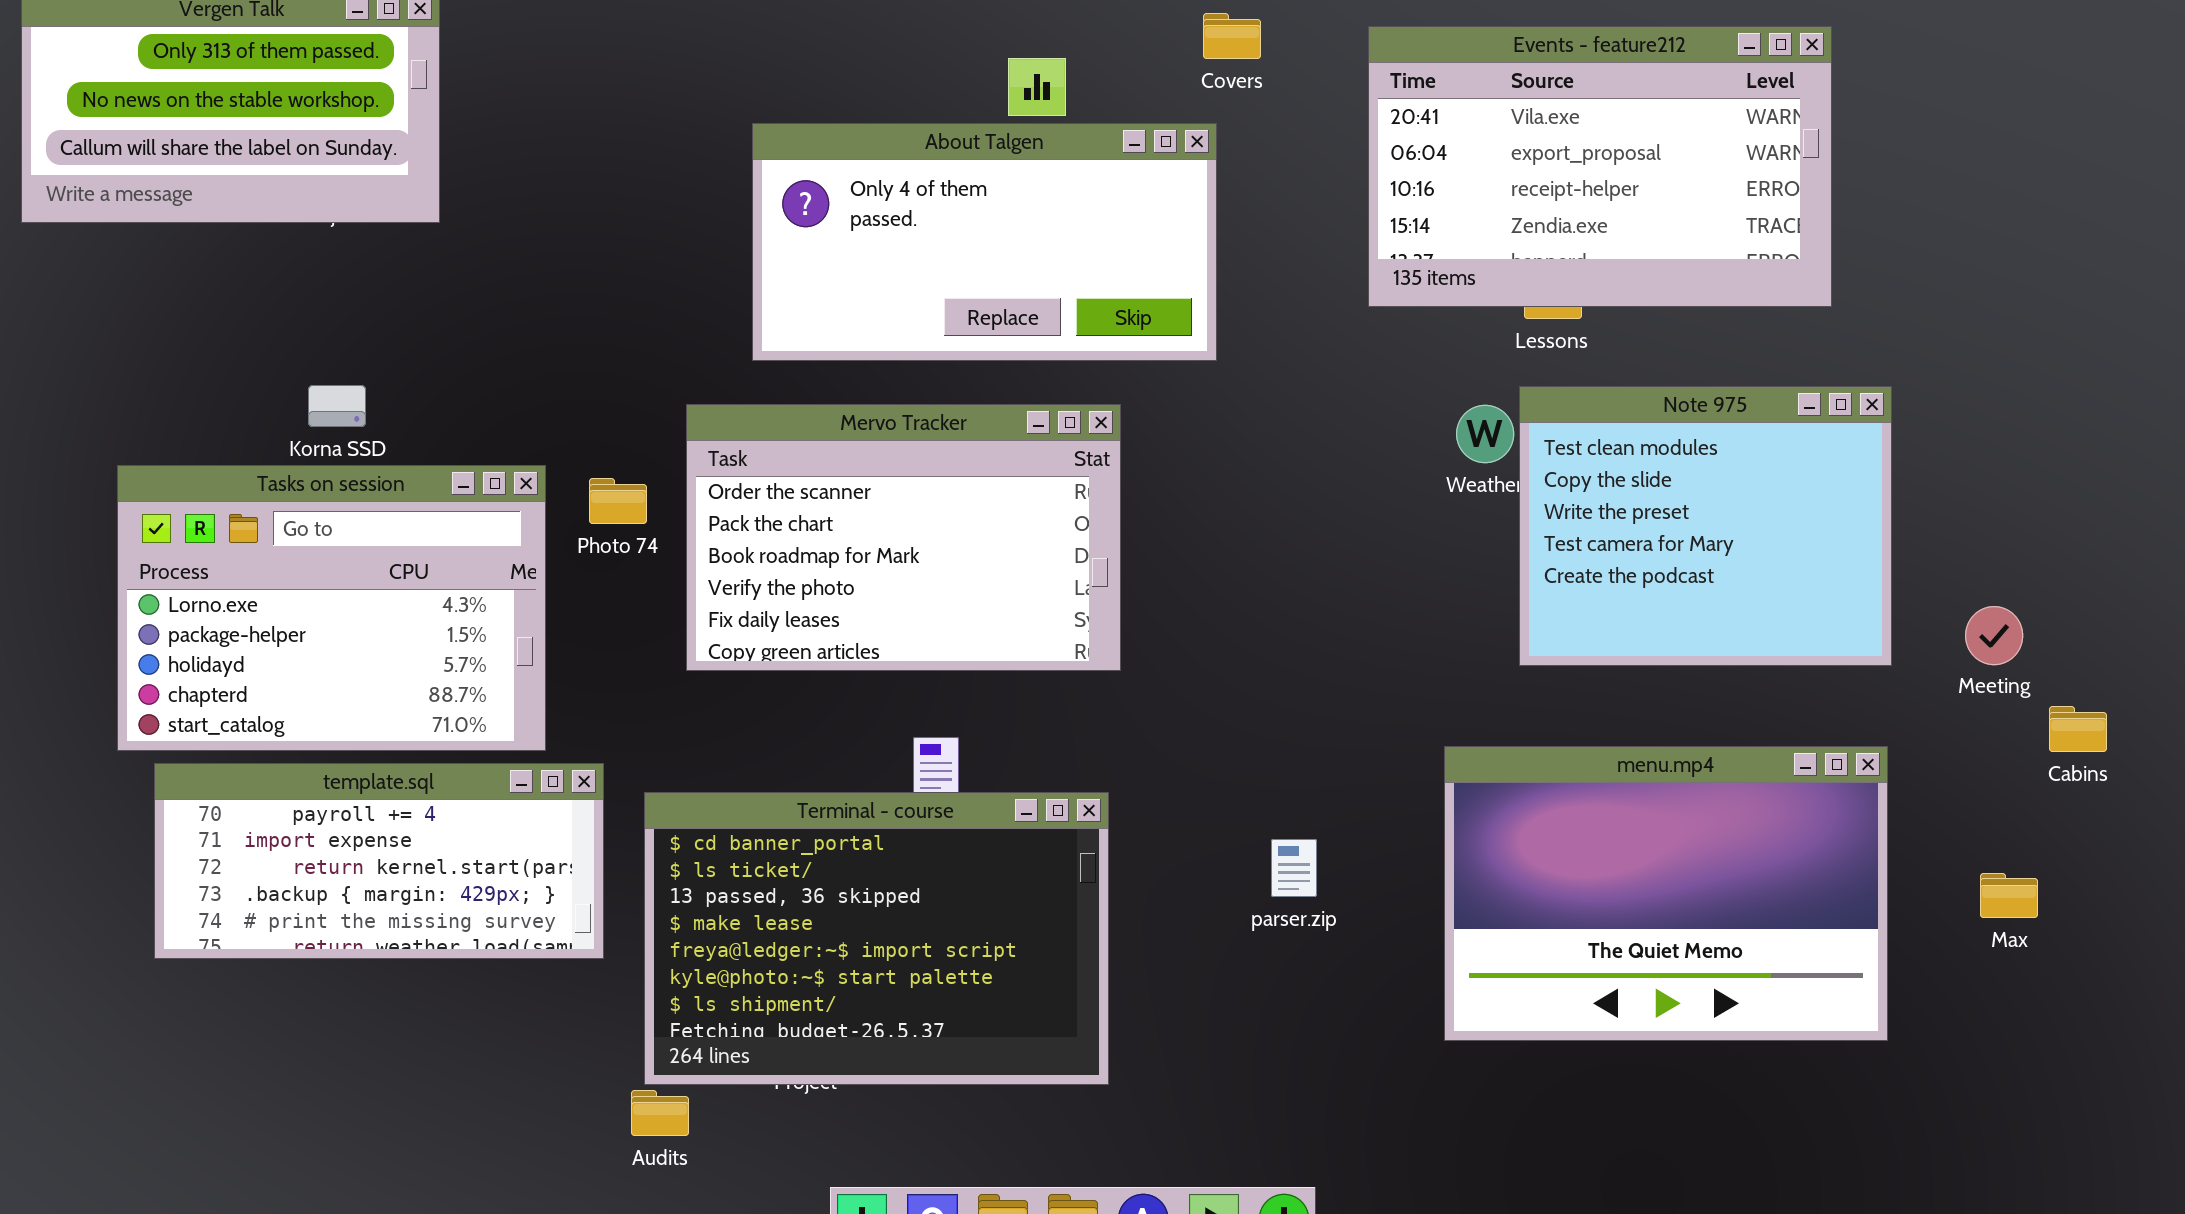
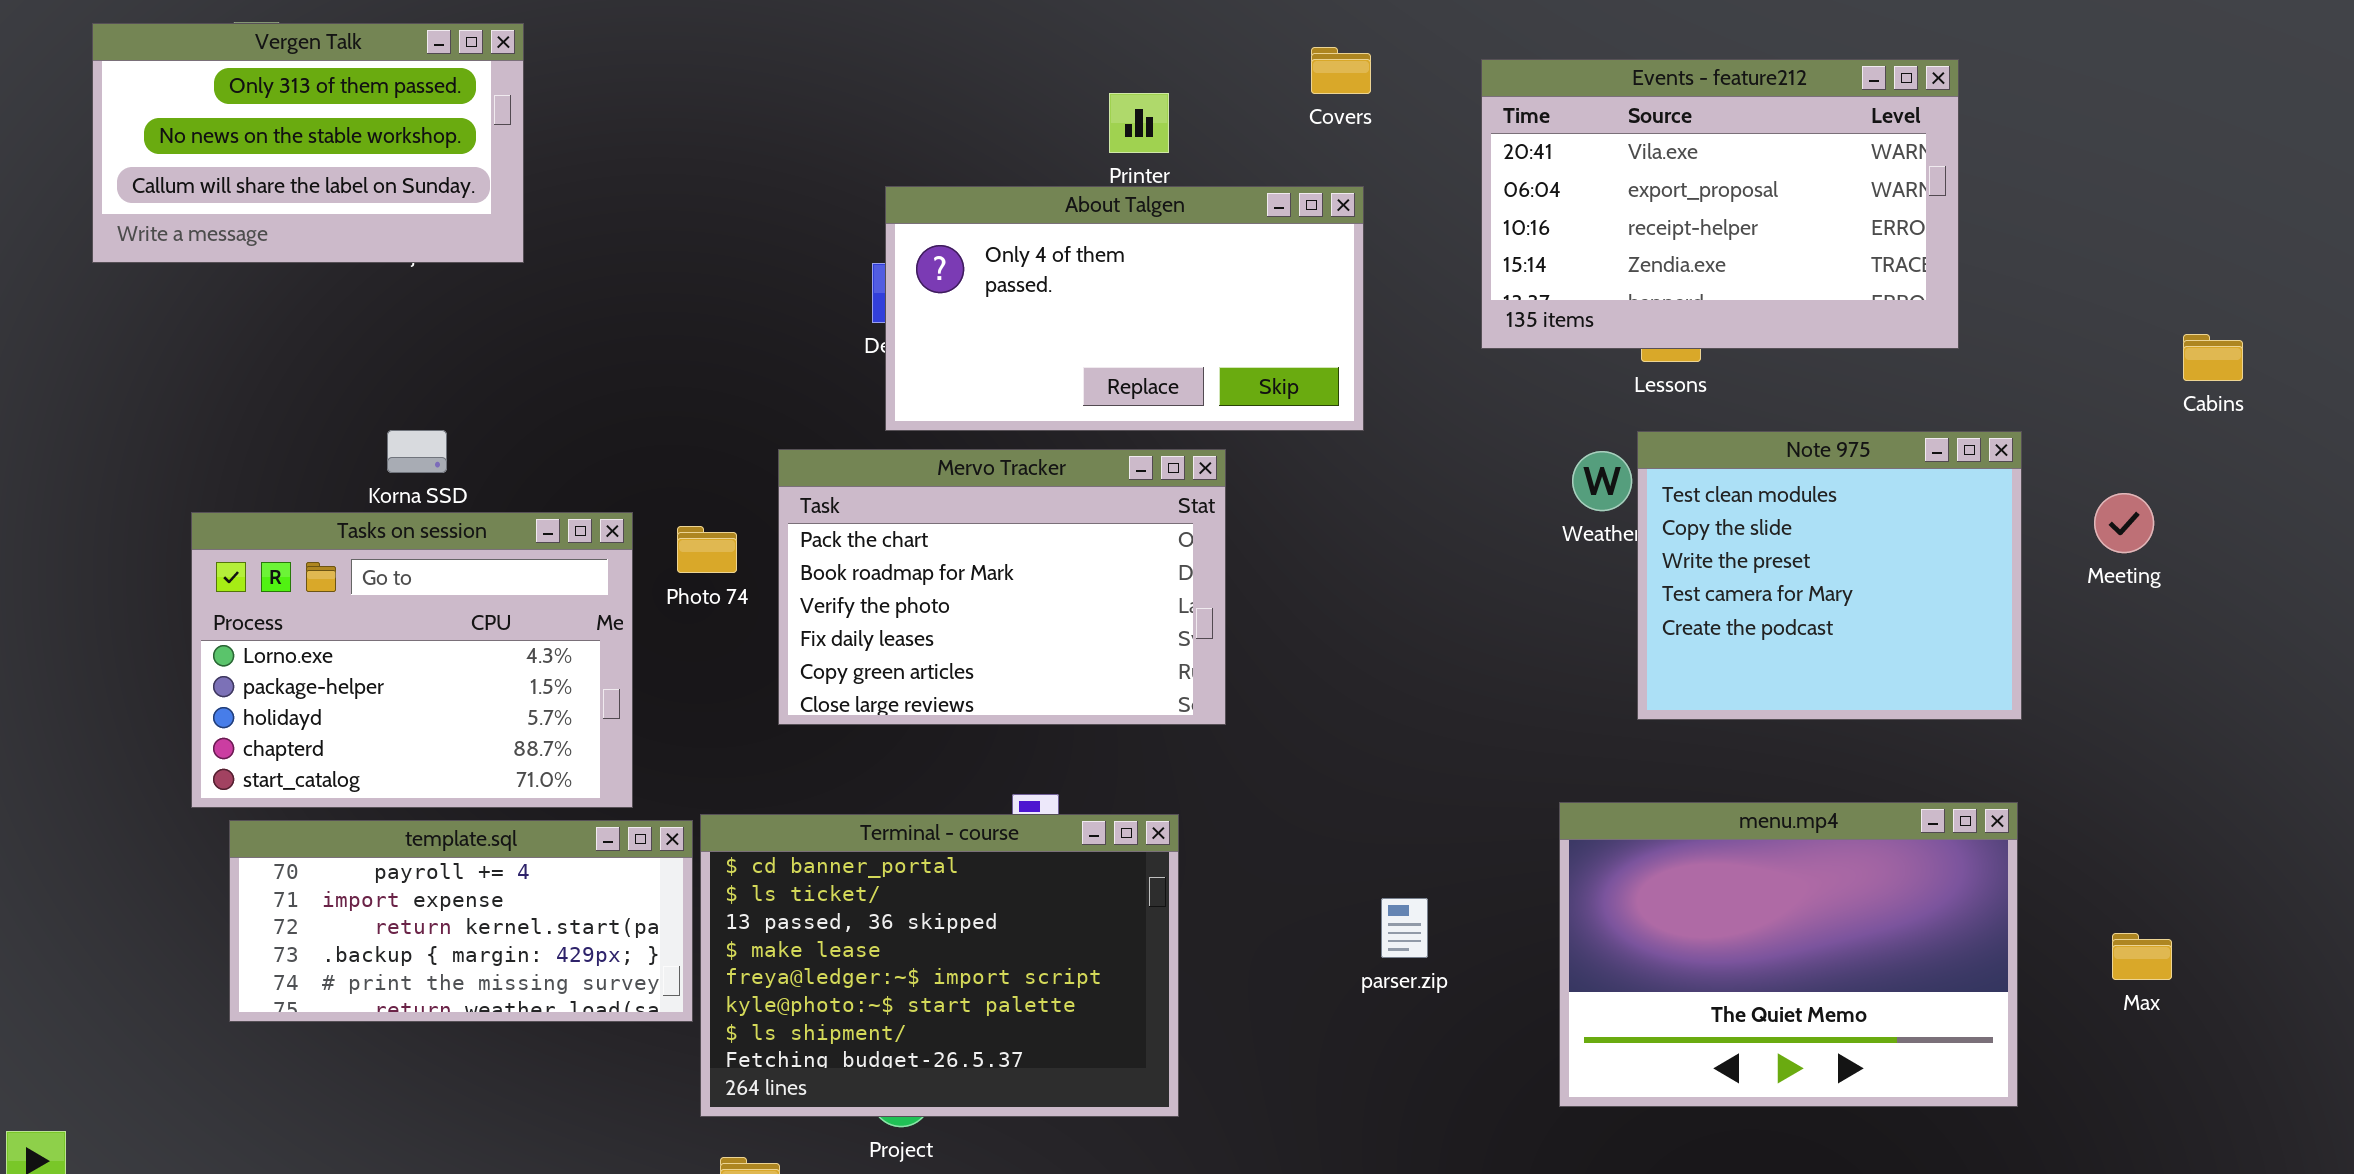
About Talgen: [752,123,1217,361] -> [885,186,1364,431], moved
Mervo Tracker: [686,404,1121,671] -> [778,449,1226,725], scrolled down 1 row
Meeting: [1965,606,2023,665] -> [2094,493,2154,553], moved
Cabins: [2049,706,2107,752] -> [2183,334,2243,381], moved
Terminal - course: [644,792,1109,1085] -> [700,814,1179,1117], moved

